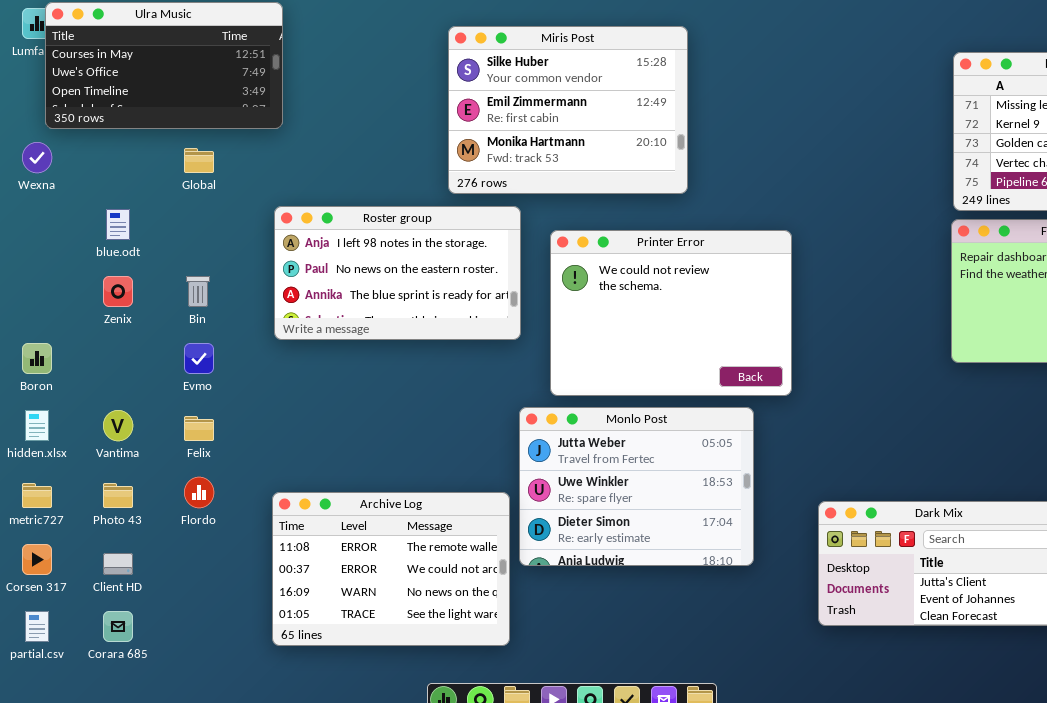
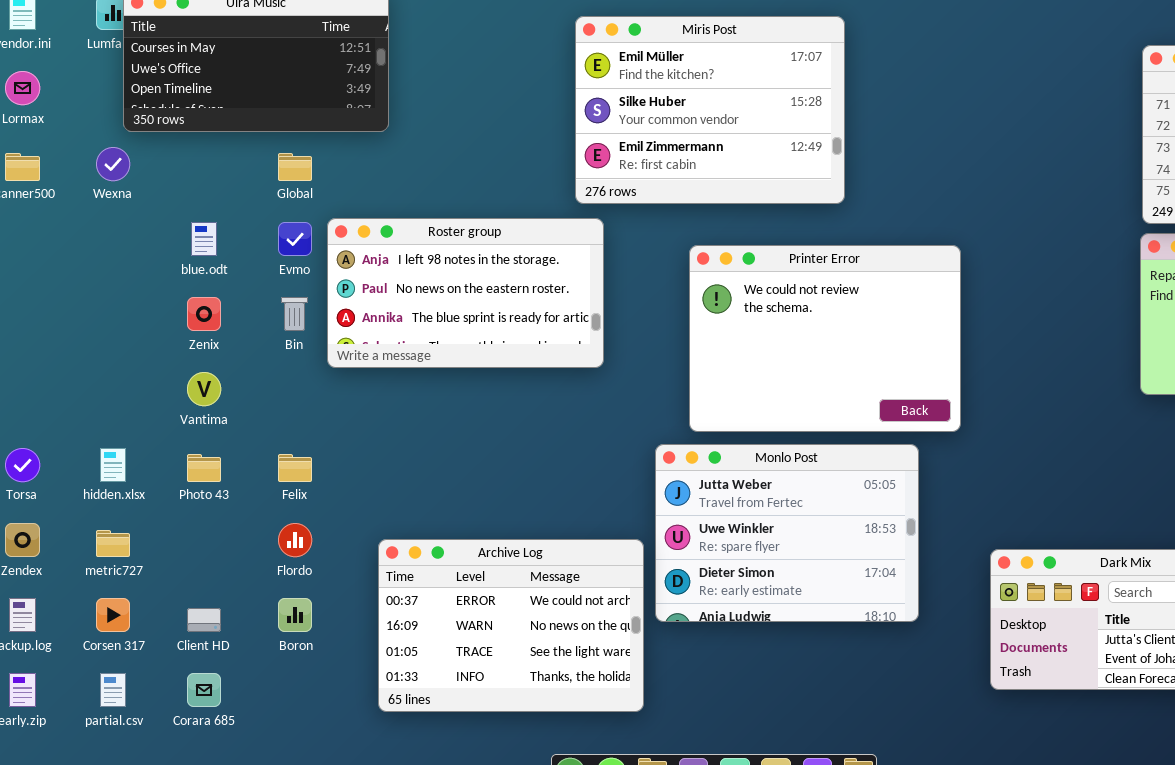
Miris Post: [448,26,688,194] -> [575,16,845,204], scrolled up 1 row
Roster group: [274,206,521,340] -> [327,218,604,368], moved
Boron: [22,343,52,374] -> [278,598,312,632], moved
Evmo: [184,343,214,374] -> [278,222,312,256], moved
Vantima: [103,410,133,441] -> [187,372,221,406], moved
Photo 43: [103,483,133,508] -> [187,454,221,482], moved
Archive Log: [272,492,510,646] -> [378,539,644,712], scrolled down 1 row

